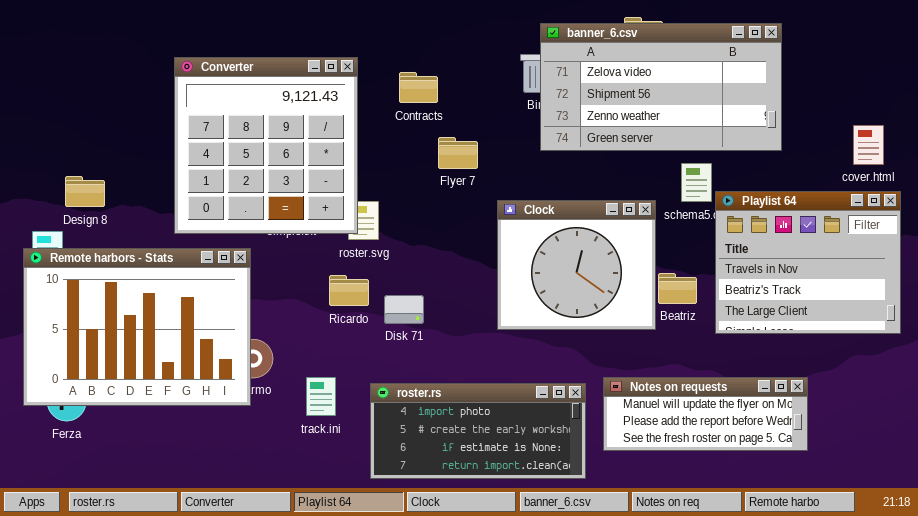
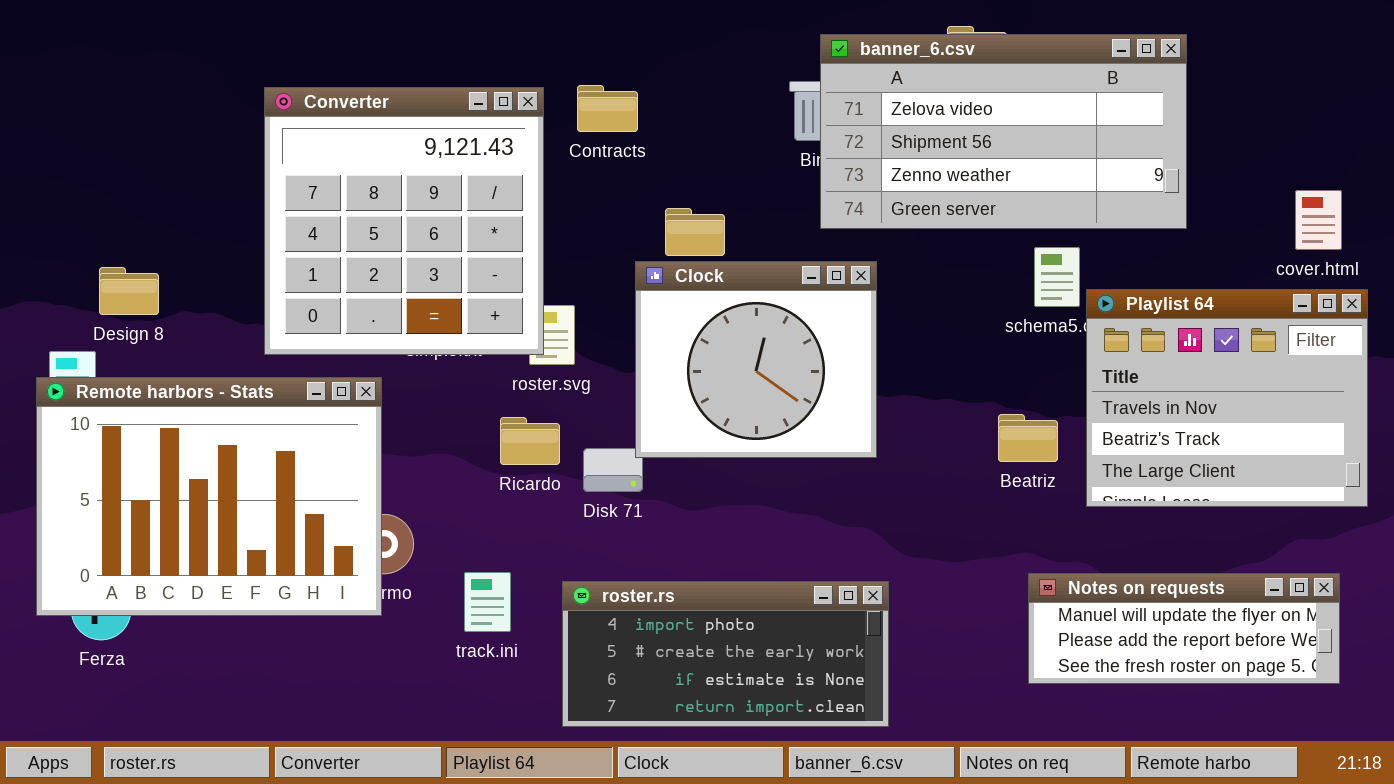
Contracts: [399,72,438,103] -> [577,85,638,132], moved
Clock: [497,200,656,330] -> [635,261,877,458], moved
Notes on requests: [603,377,808,451] -> [1028,573,1340,684], moved

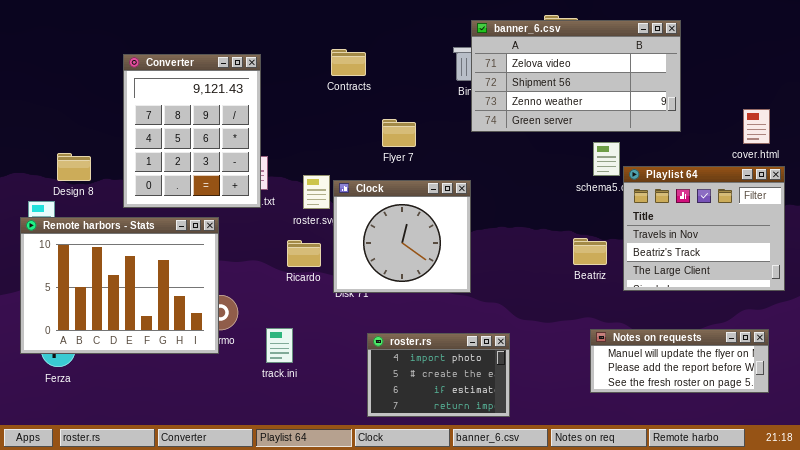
Converter: [264,87,544,355] -> [123,54,261,208], moved, resized
Clock: [635,261,877,458] -> [333,180,471,293], moved
roster.rs: [562,581,889,727] -> [367,333,510,417], resized

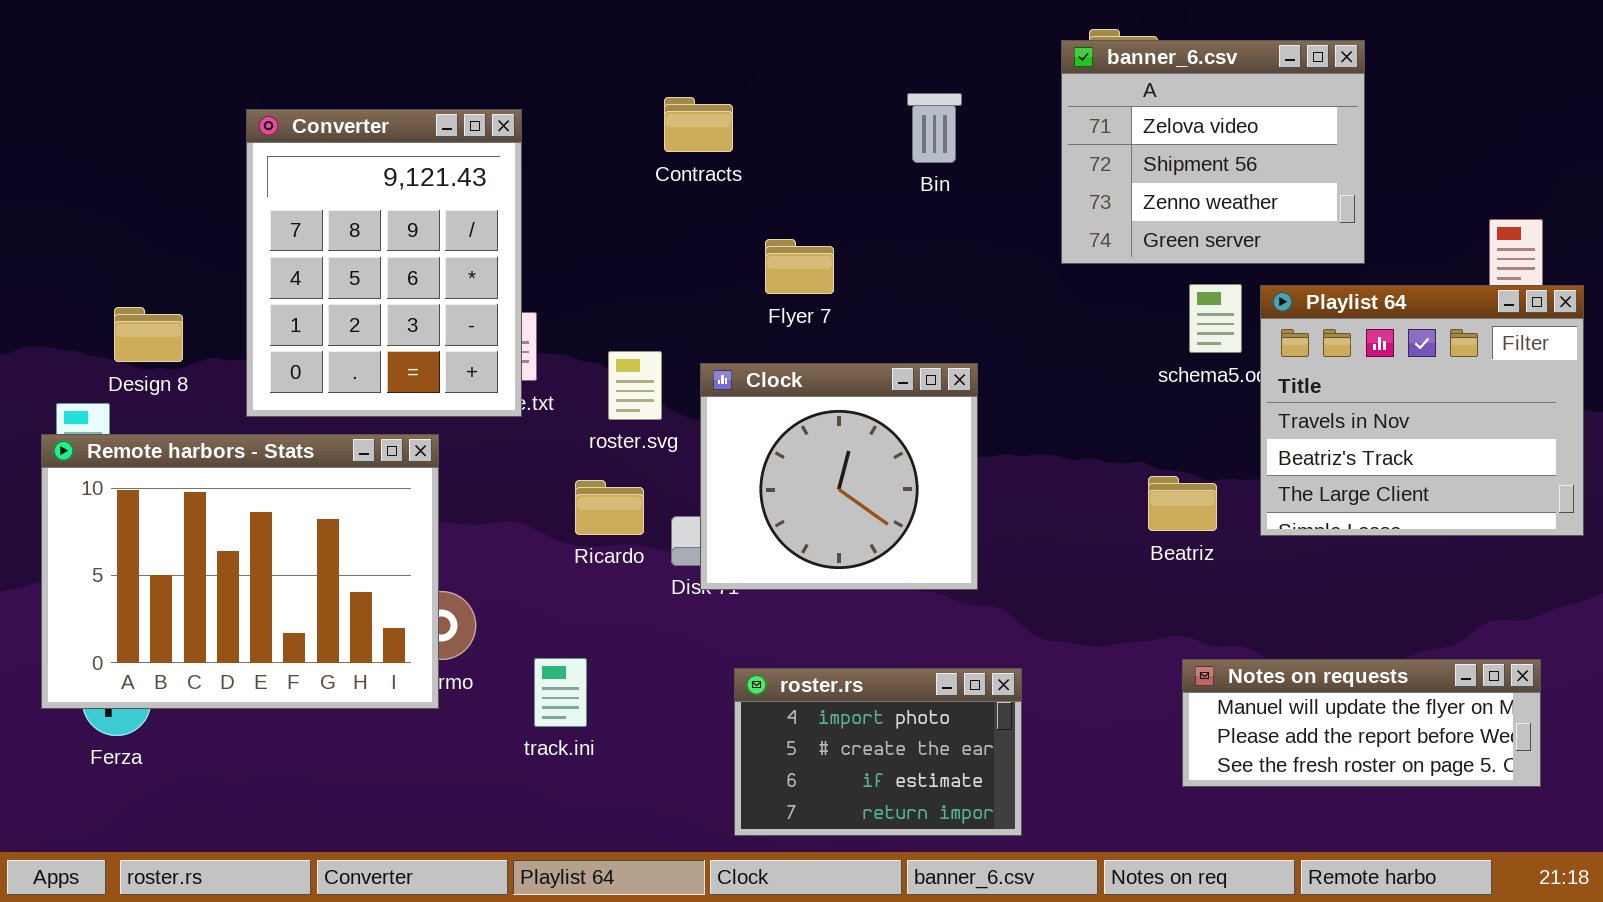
banner_6.csv: [471,20,681,132] -> [1061,40,1365,264], resized
Playlist 64: [623,166,785,291] -> [1260,285,1584,536], moved
Clock: [333,180,471,293] -> [700,363,978,590], moved

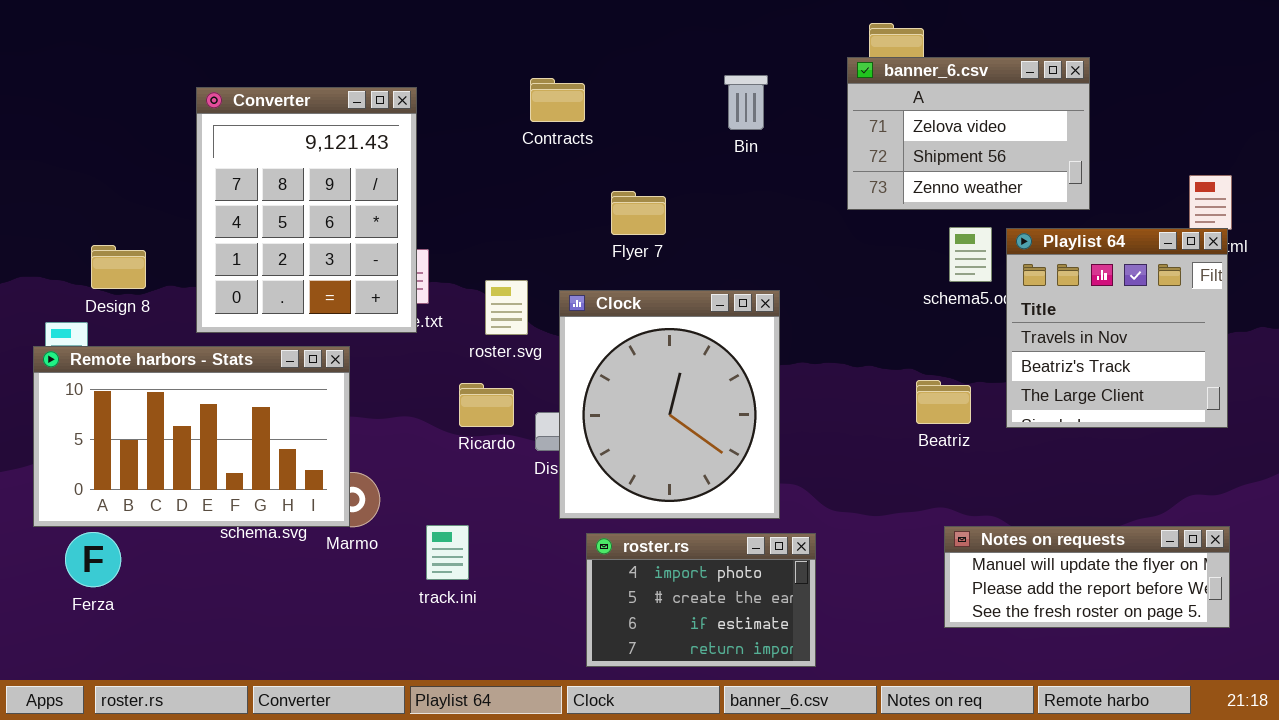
banner_6.csv: [1061,40,1365,264] -> [847,57,1090,210], resized
Playlist 64: [1260,285,1584,536] -> [1006,228,1228,428], resized
Clock: [700,363,978,590] -> [559,290,780,519], resized
Remote harbors - Stats: [41,434,439,709] -> [33,346,350,527], resized

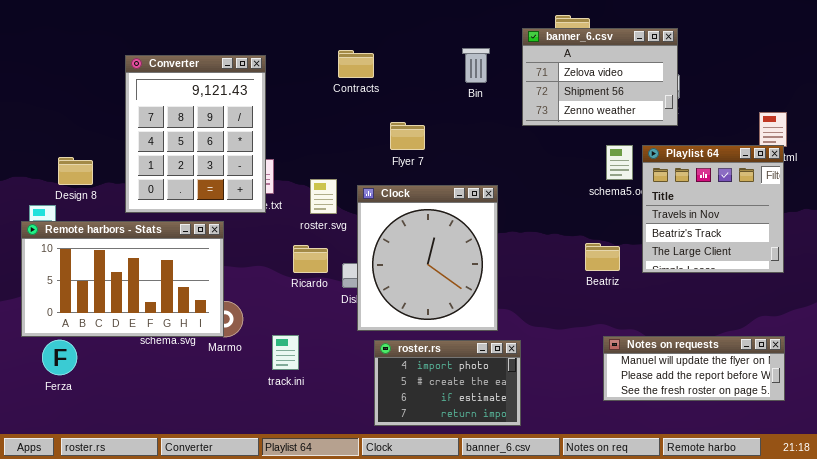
banner_6.csv: [847,57,1090,210] -> [522,28,678,126], moved

